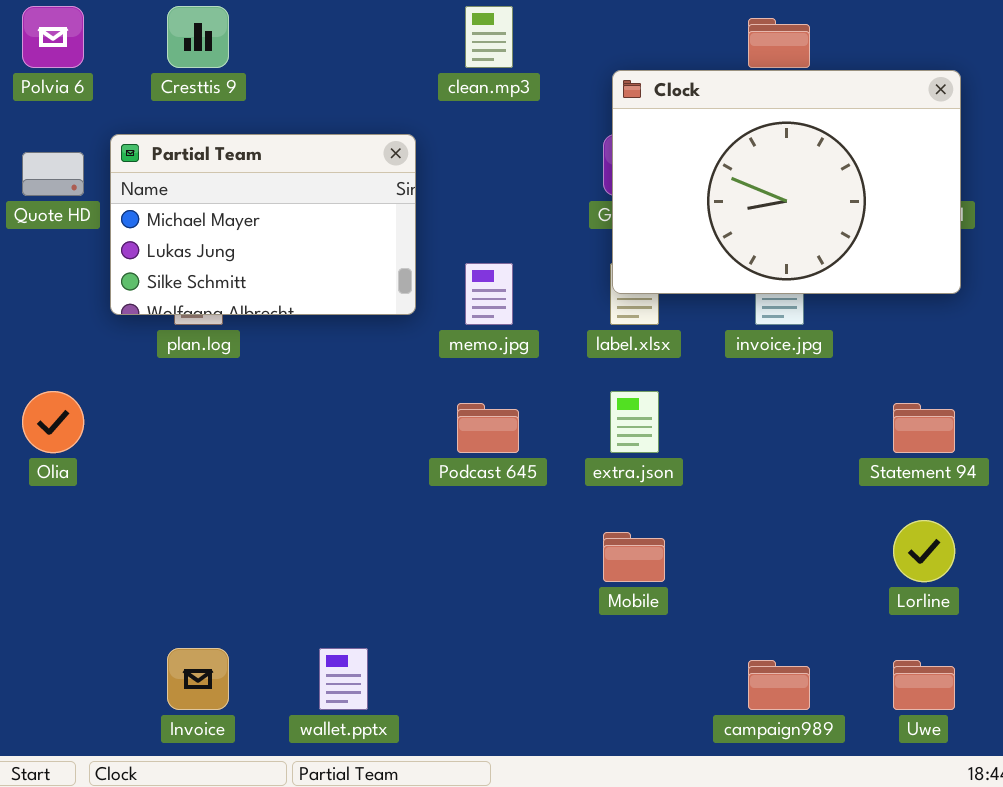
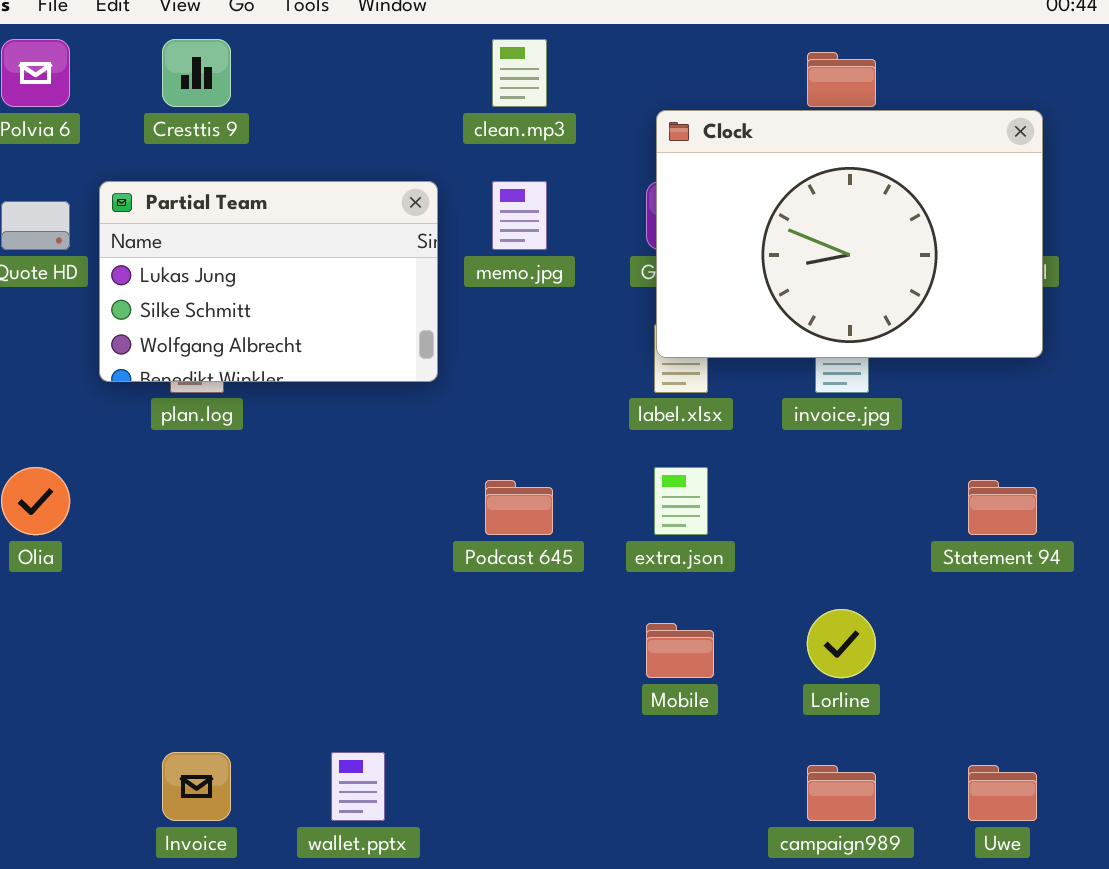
Partial Team: [110,134,416,315] -> [99,181,438,382], scrolled down 1 row
memo.jpg: [465,263,513,325] -> [492,181,547,250], moved
Lorline: [893,520,955,582] -> [807,609,876,678], moved

